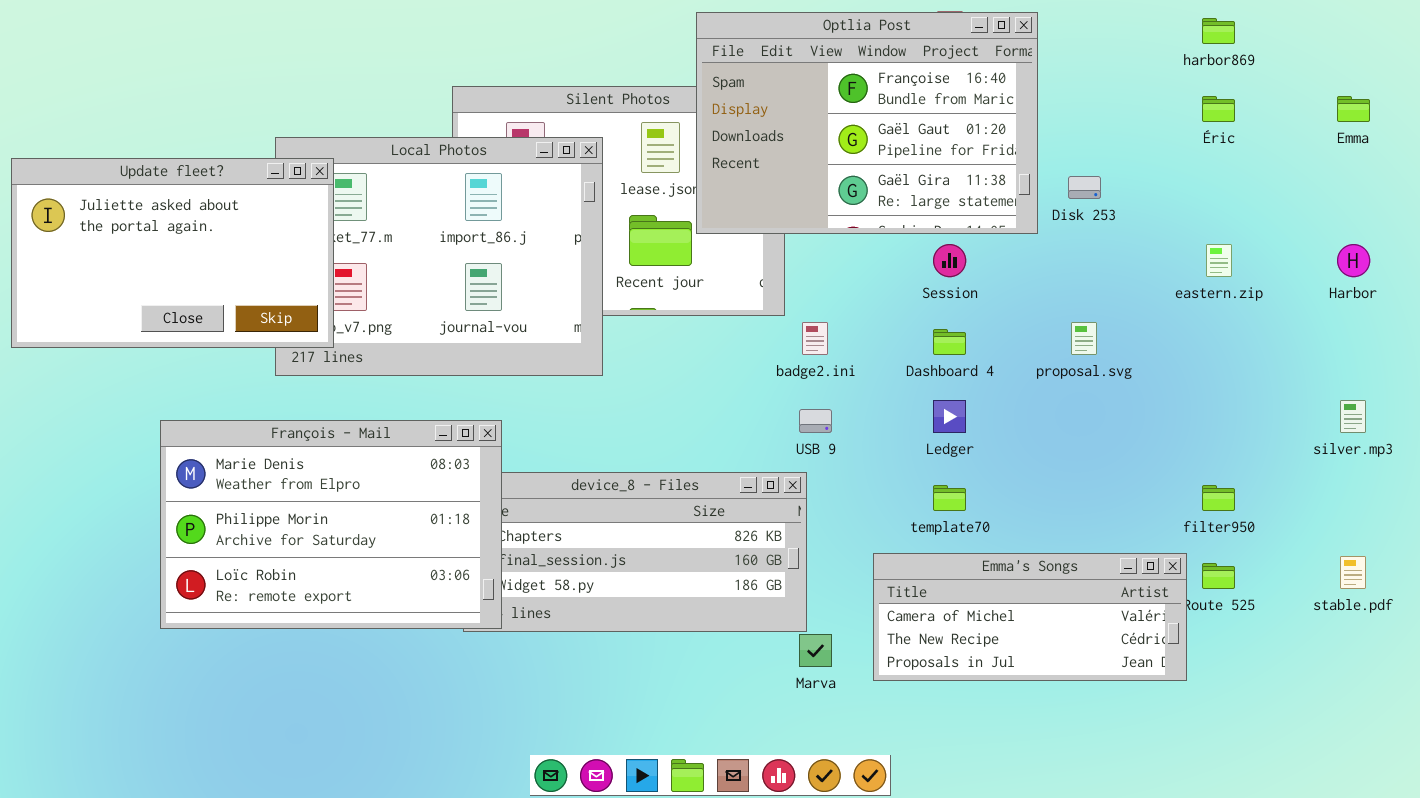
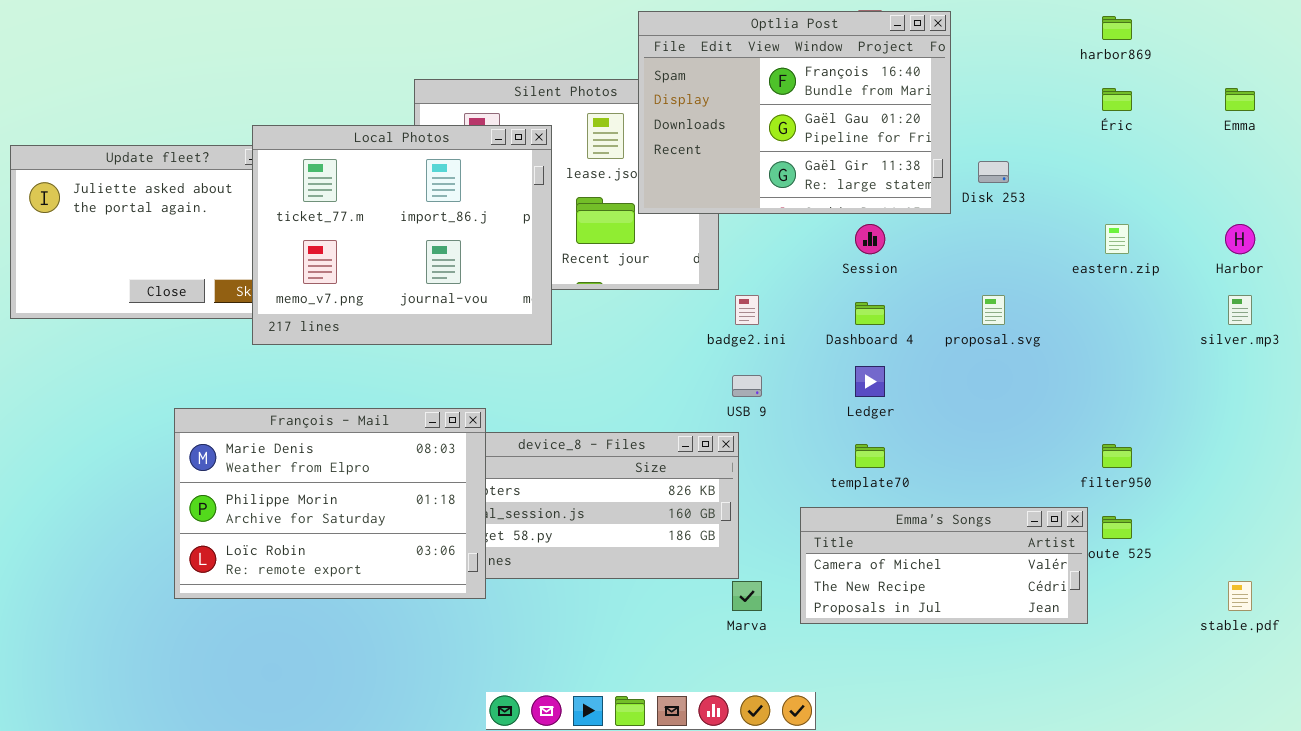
Local Photos: [275,137,603,376] -> [252,125,552,345], raised
silver.mp3: [1340,400,1366,433] -> [1228,295,1252,325], moved
François - Mail: [160,420,502,629] -> [174,408,486,599], moved
stable.pdf: [1340,556,1366,589] -> [1228,581,1252,611], moved

